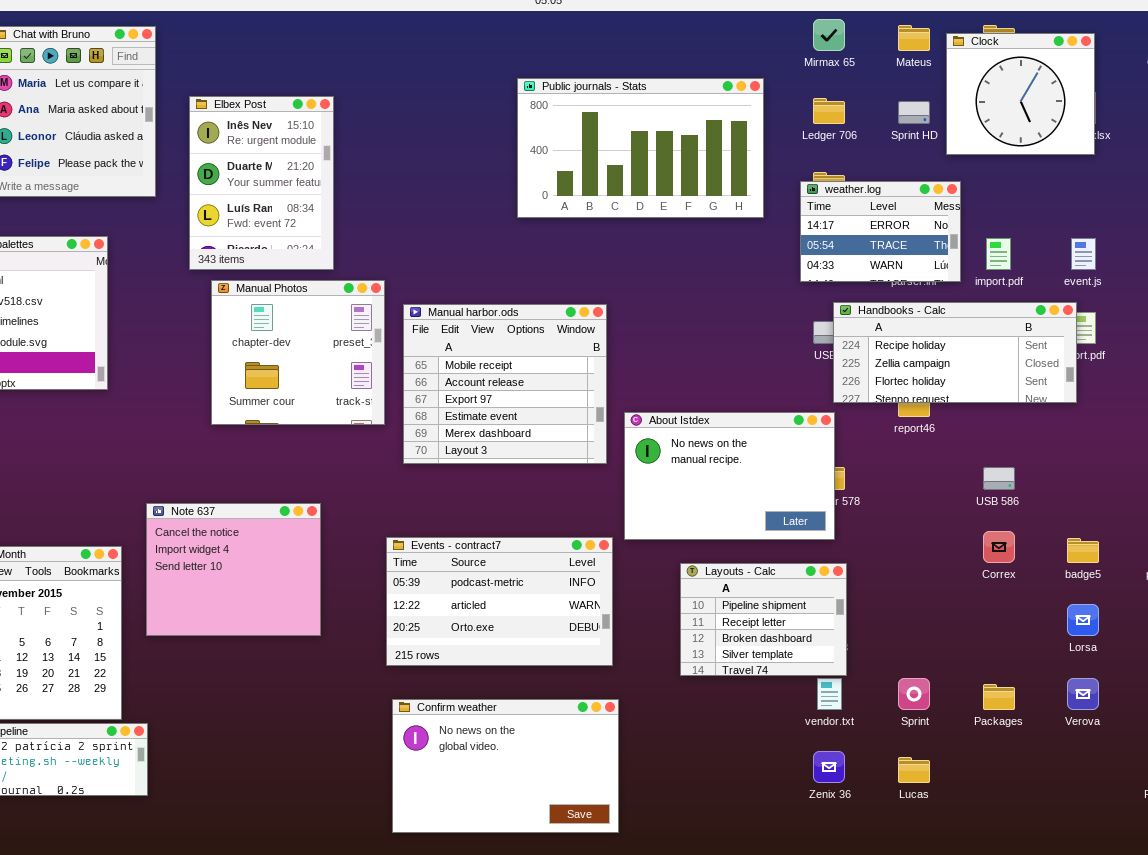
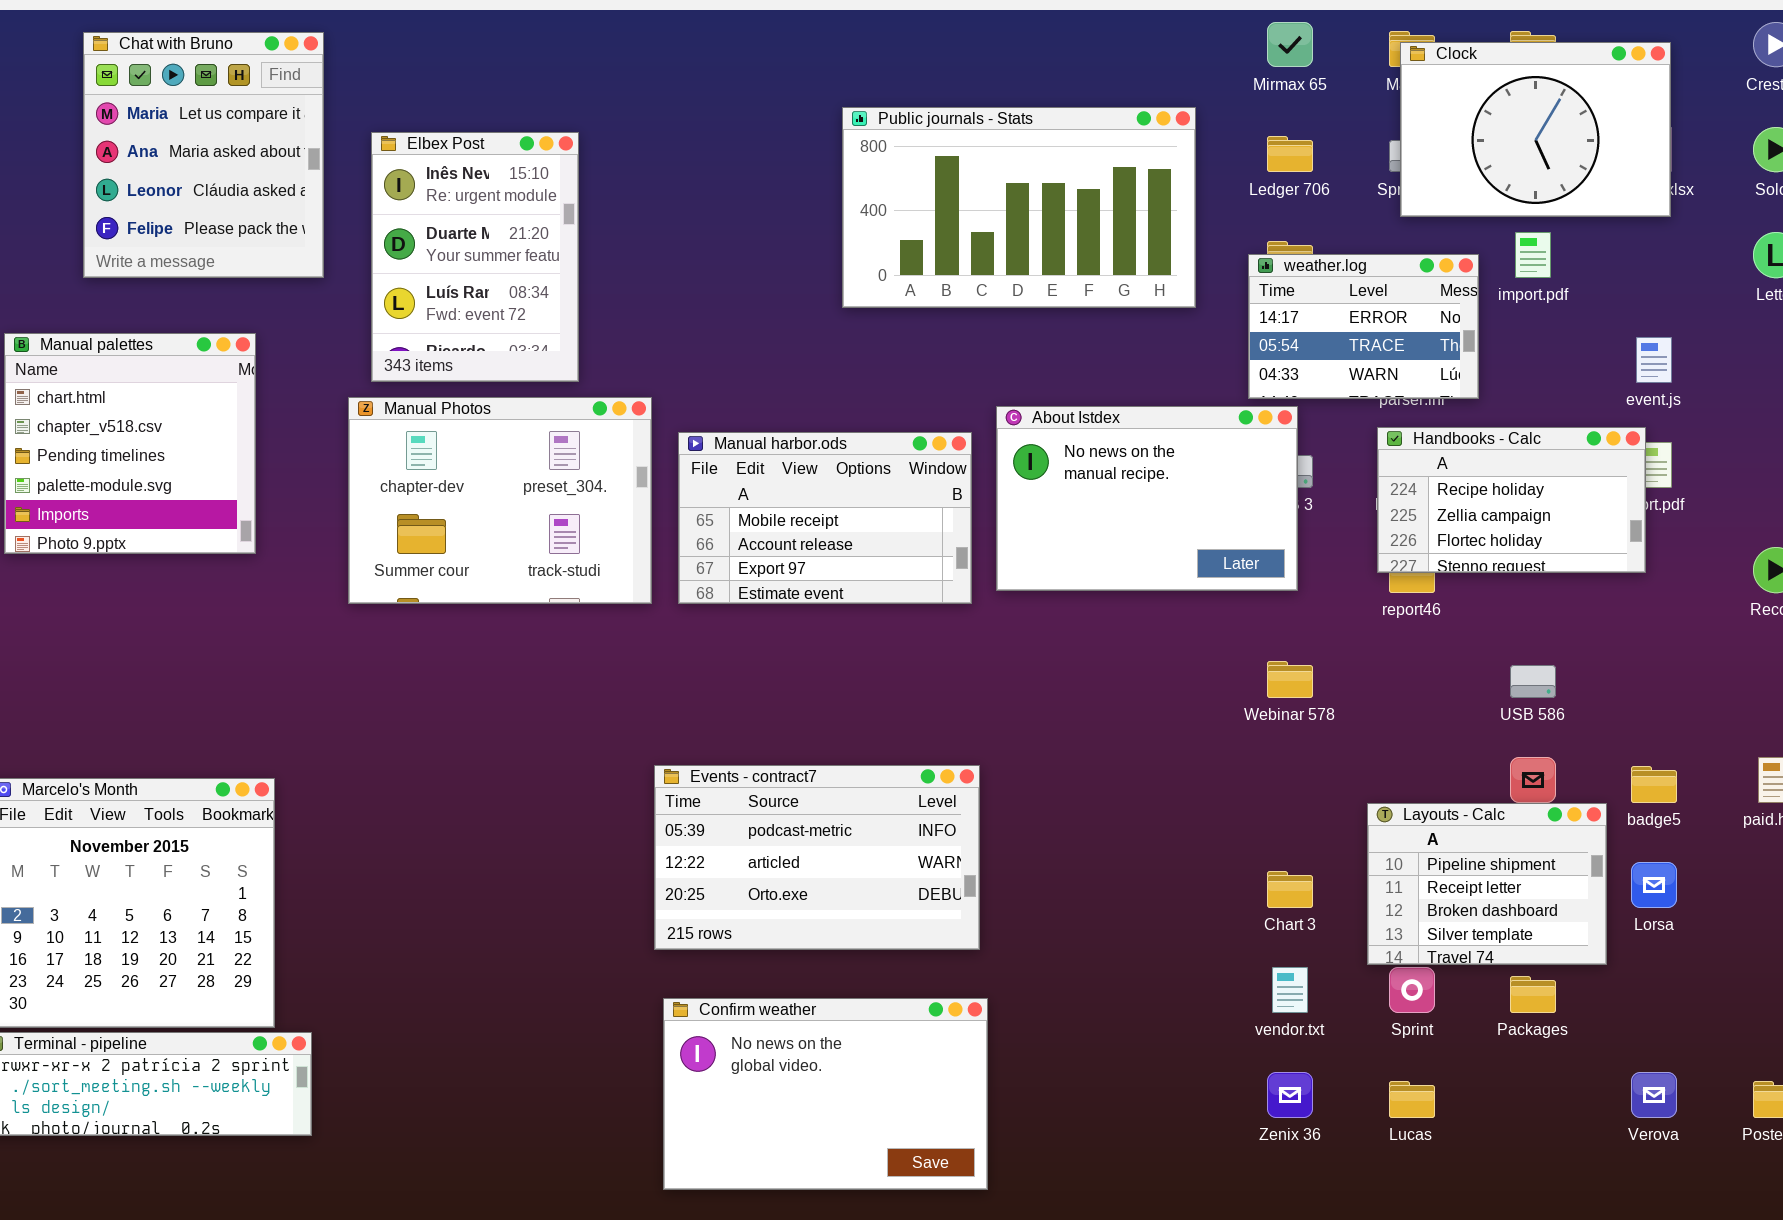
Clock: [946,33,1095,155] -> [1400,42,1671,217], resized
import.pdf: [986,238,1011,270] -> [1515,232,1551,278], moved
Manual Photos: [211,280,385,425] -> [348,397,652,604], resized
Handbooks - Calc: [833,302,1077,403] -> [1377,427,1646,573], resized
Manual harbor.ods: [403,304,607,464] -> [678,432,972,604], resized
About Istdex: [624,412,835,540] -> [996,406,1298,591], moved
Note 637: [146,503,321,636] -> none, closed
Layouts - Calc: [680,563,847,676] -> [1367,803,1607,965], moved
Verova: [1067,678,1099,710] -> [1631,1072,1677,1118], moved

